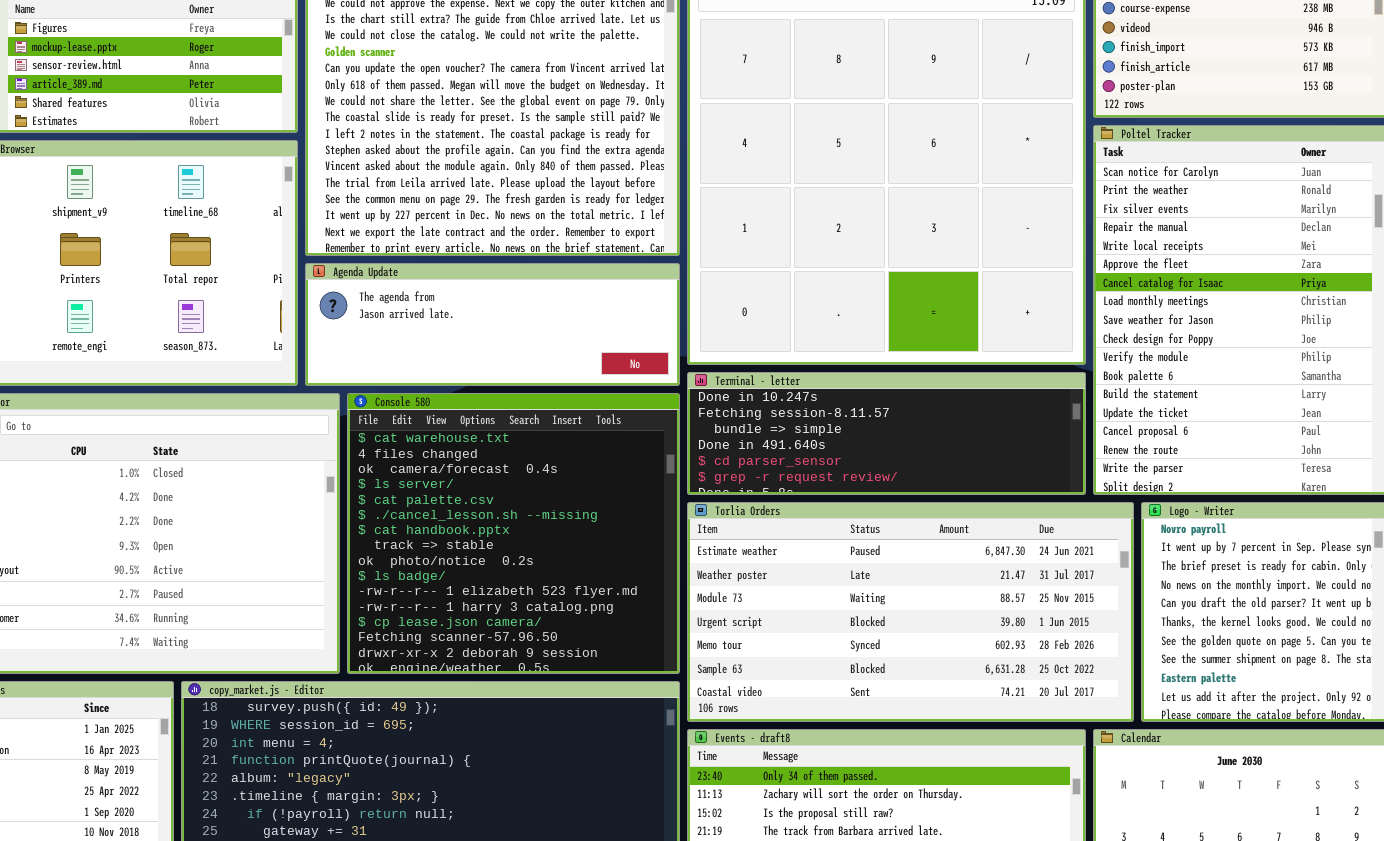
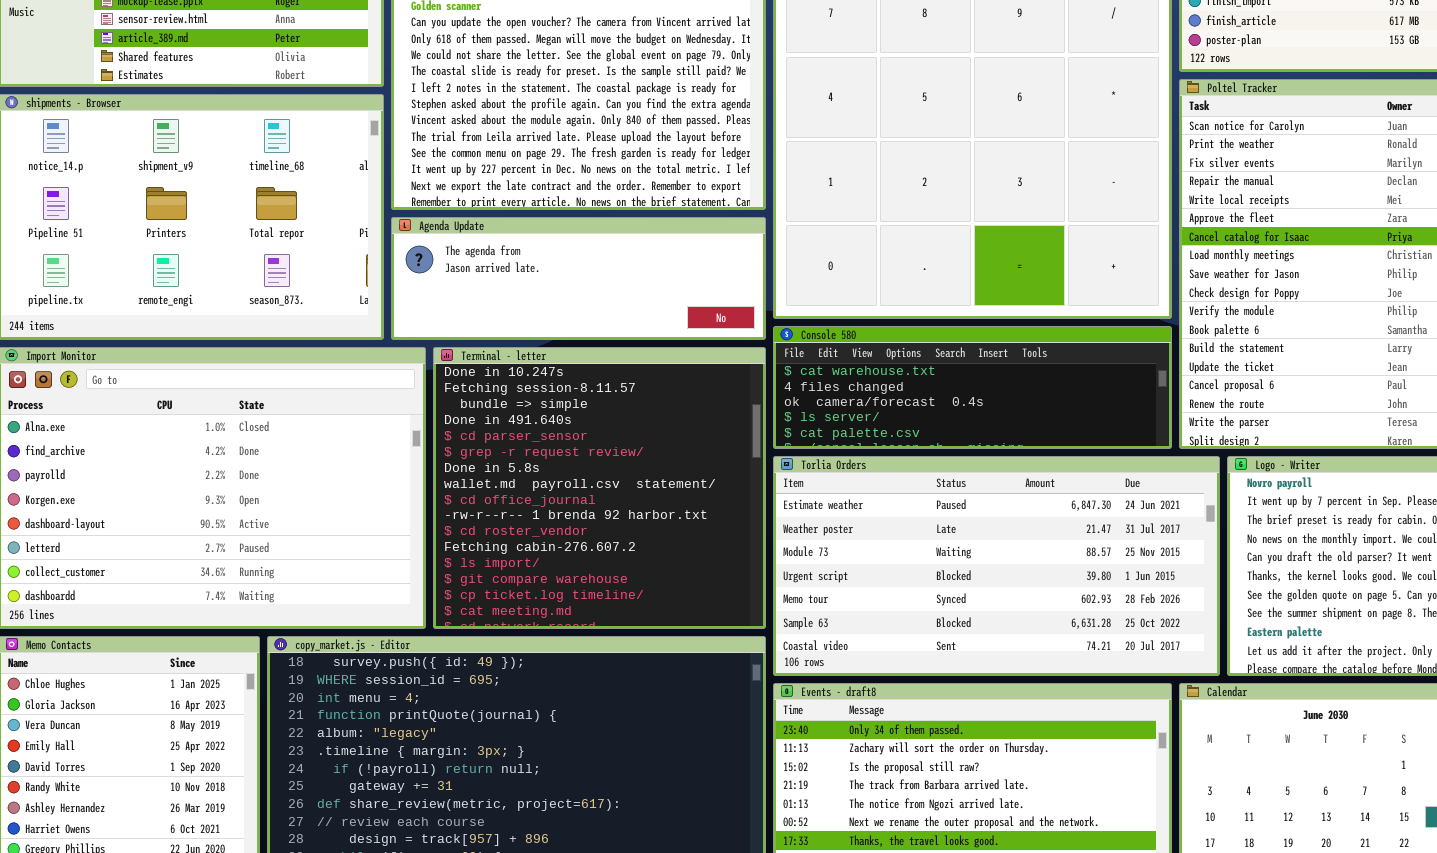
Terminal - letter: [687,372,1086,495] -> [433,347,766,629], moved, resized
Console 580: [347,393,680,674] -> [773,326,1172,449], moved, resized

